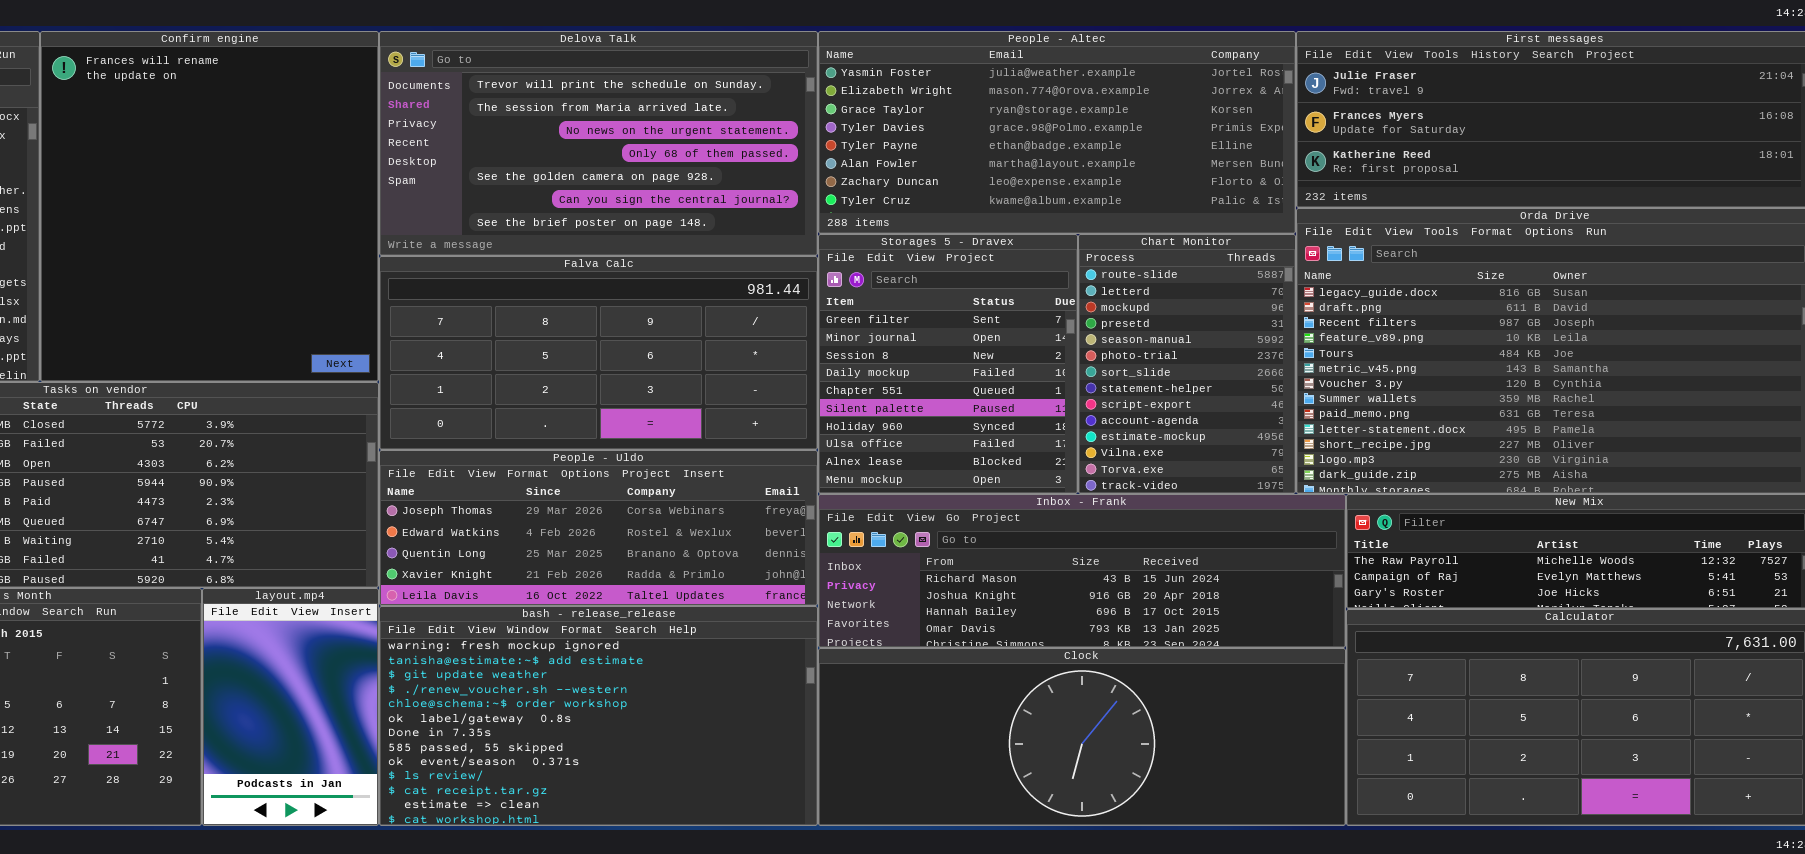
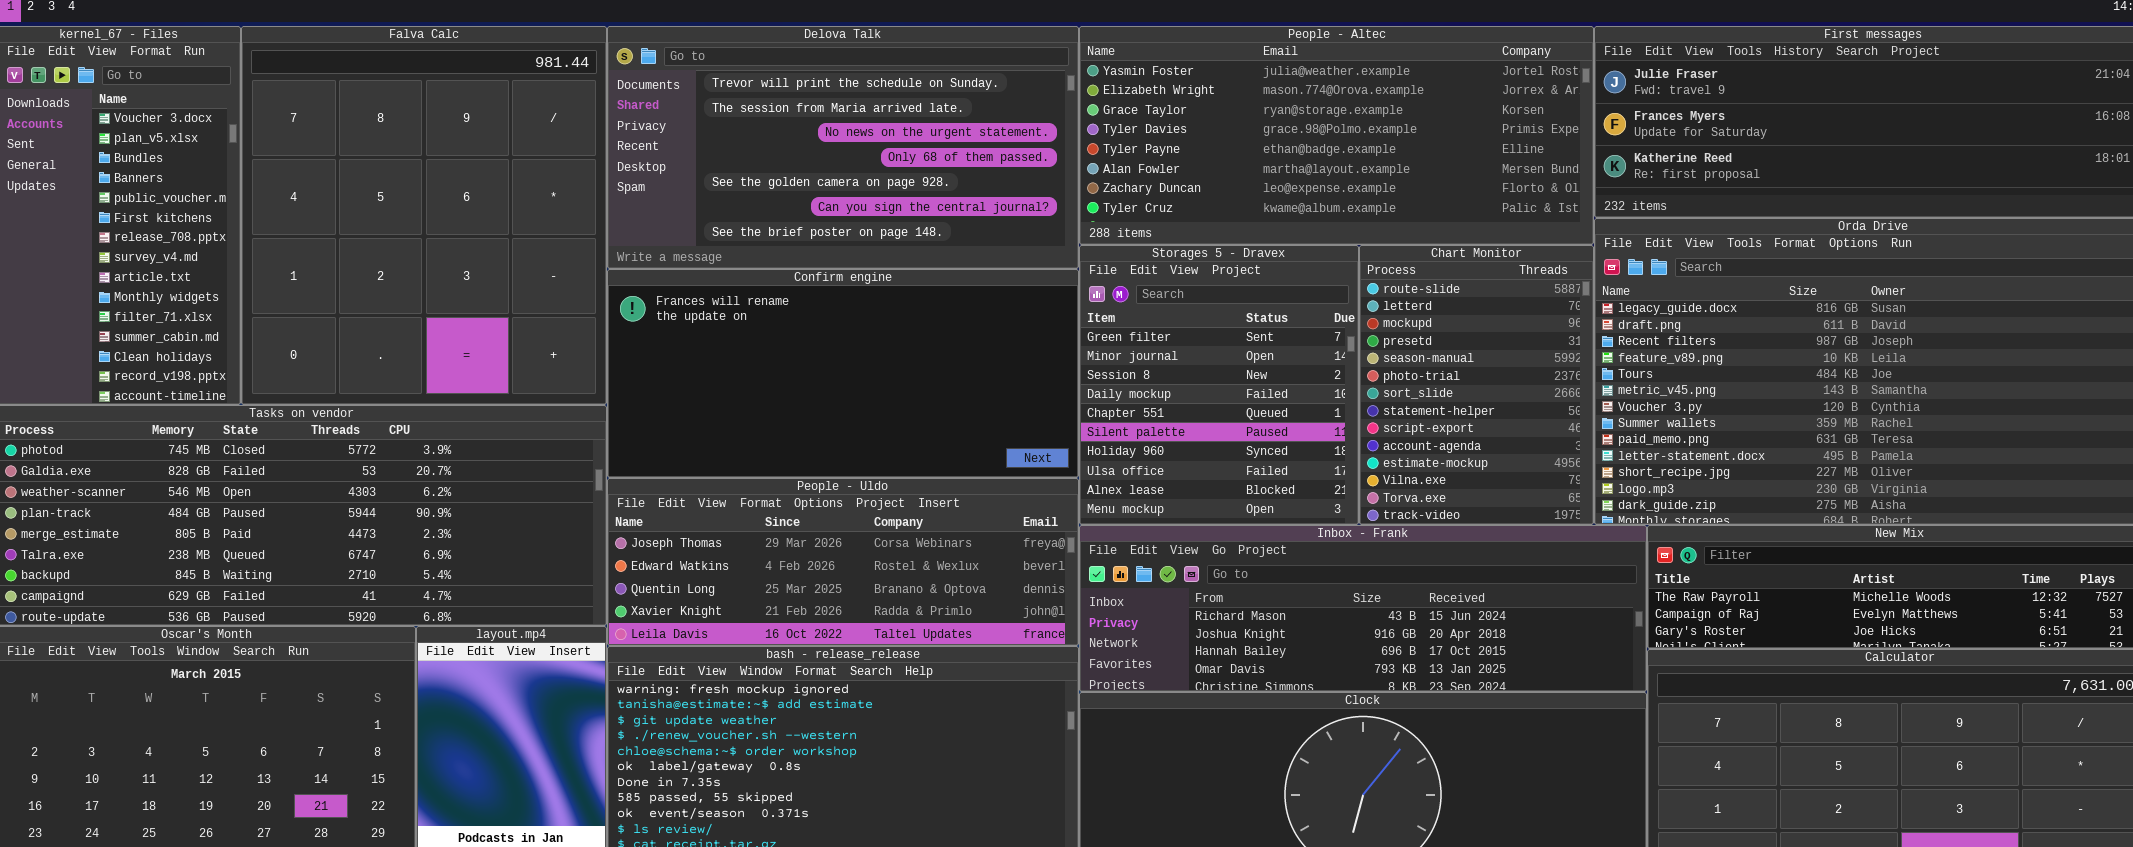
Confirm engine: [40,31,379,382] -> [607,269,1079,478], moved, resized
Falva Calc: [379,256,818,450] -> [241,26,607,405], moved, resized

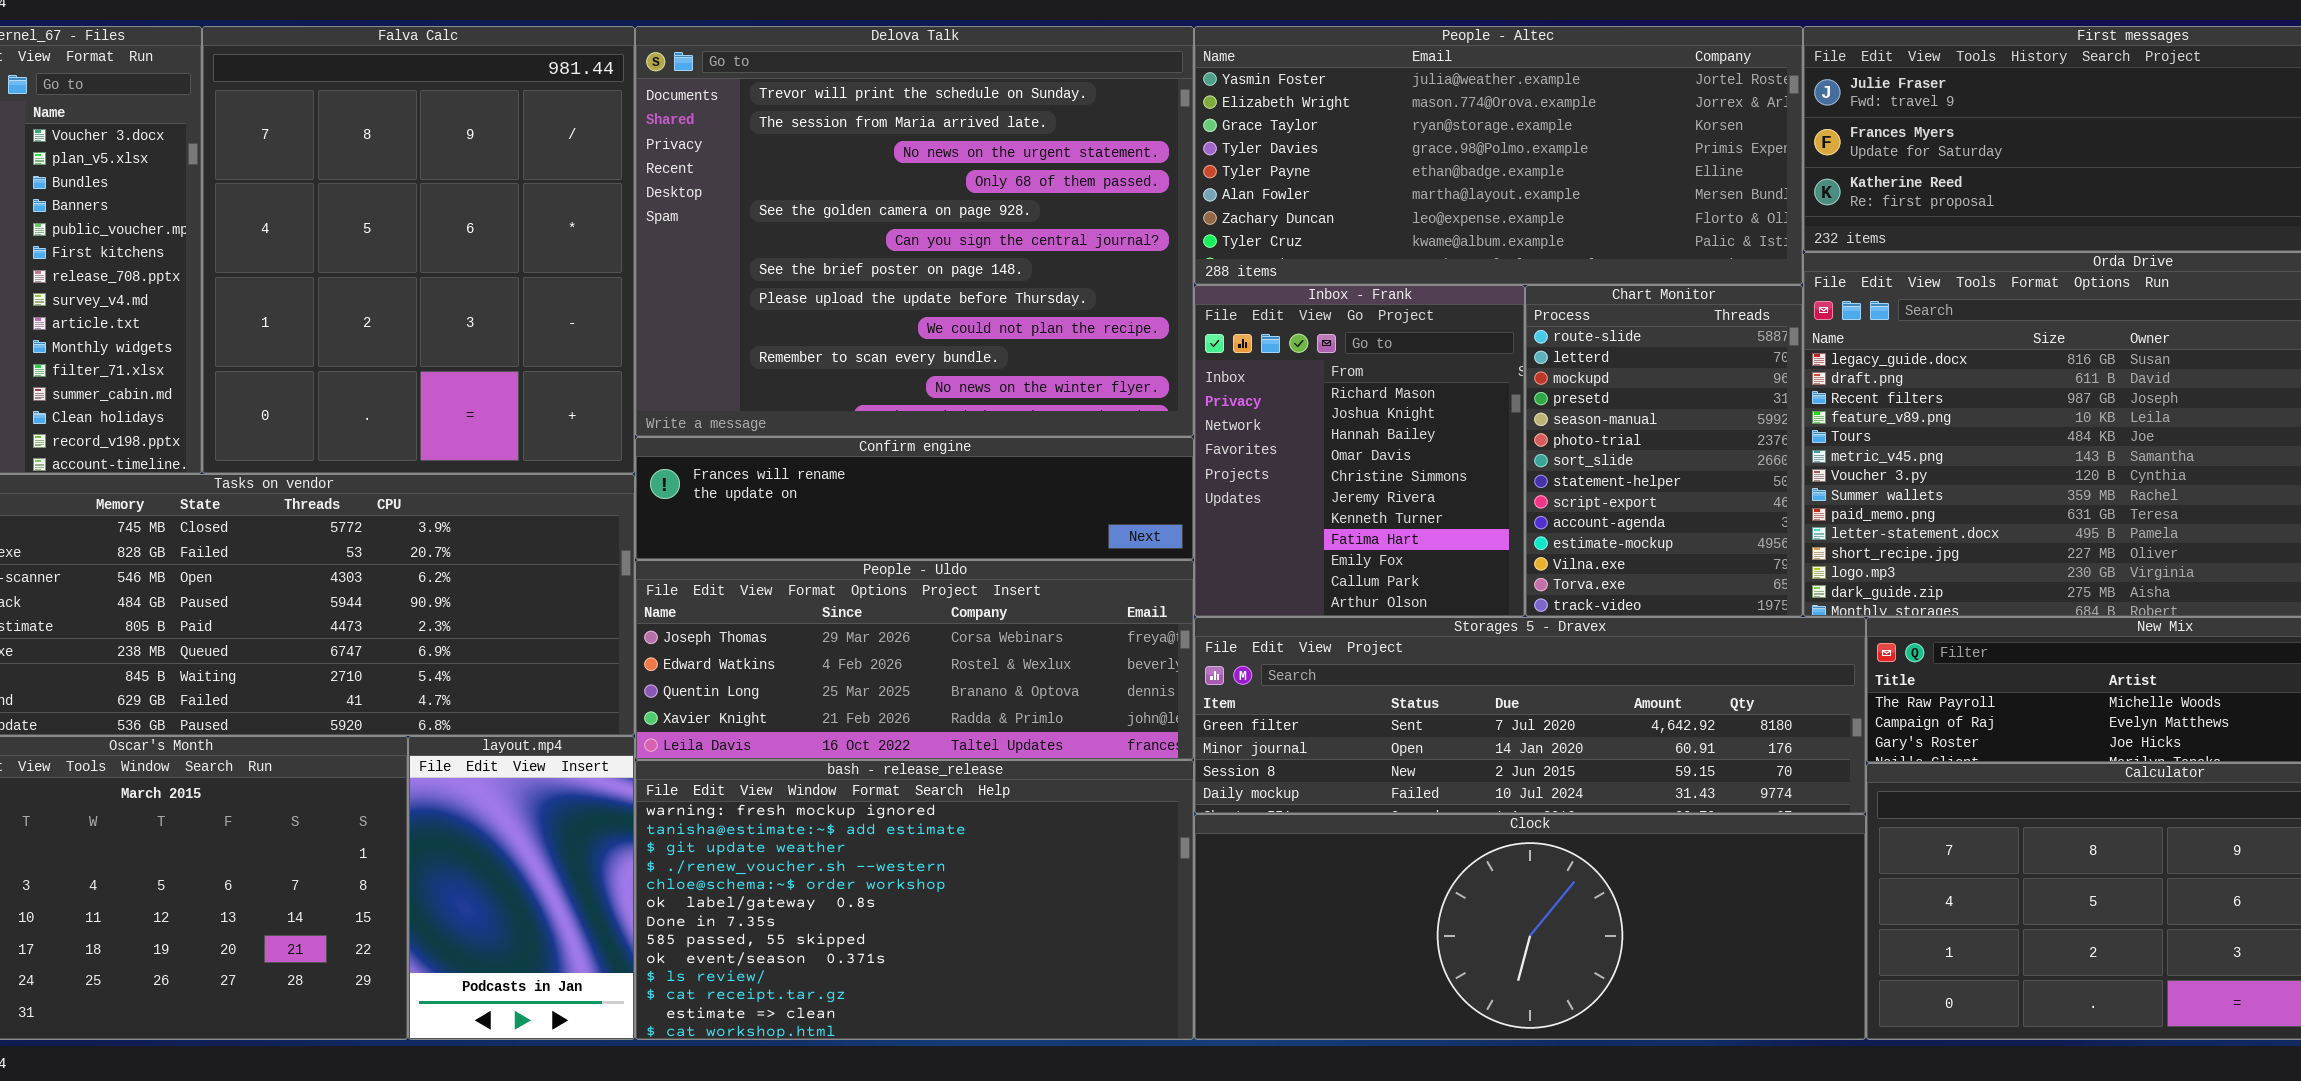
Delova Talk: [607,26,1079,269] -> [635,26,1194,437], resized
Storages 5 - Dravex: [1079,245,1359,525] -> [1194,617,1866,814], moved, resized
Confirm engine: [607,269,1079,478] -> [635,437,1194,560], resized
Inbox - Frank: [1079,525,1647,692] -> [1194,285,1525,617], moved, resized

